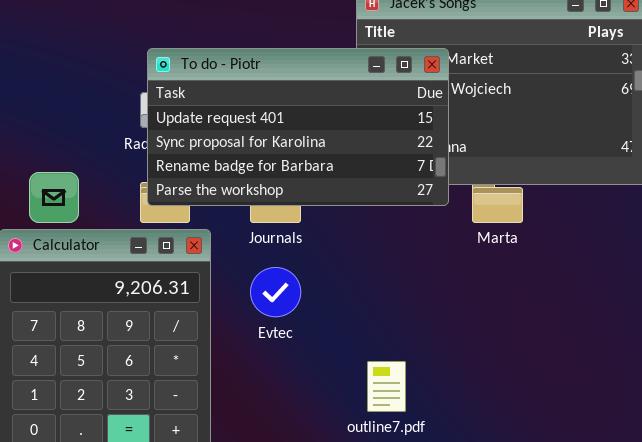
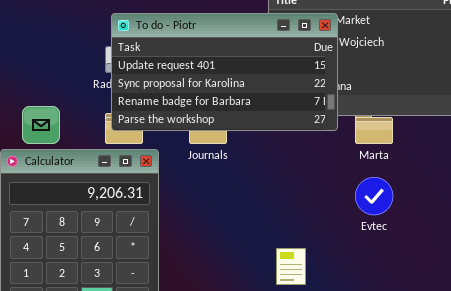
Evtec: [250,267,301,317] -> [355,177,393,215], moved

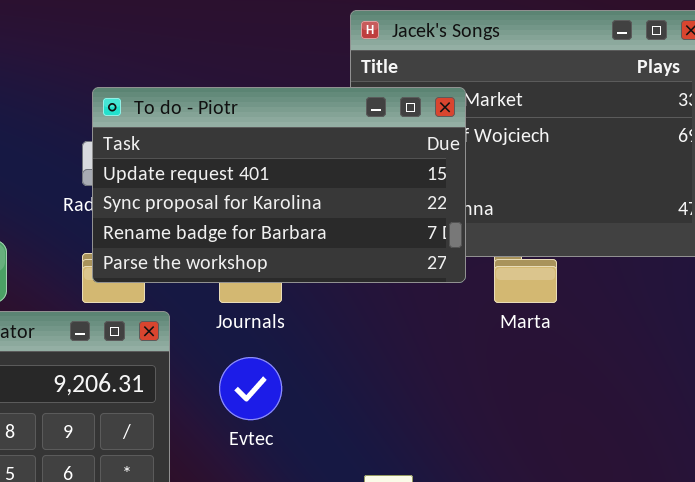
Evtec: [355,177,393,215] -> [219,357,282,420], moved

